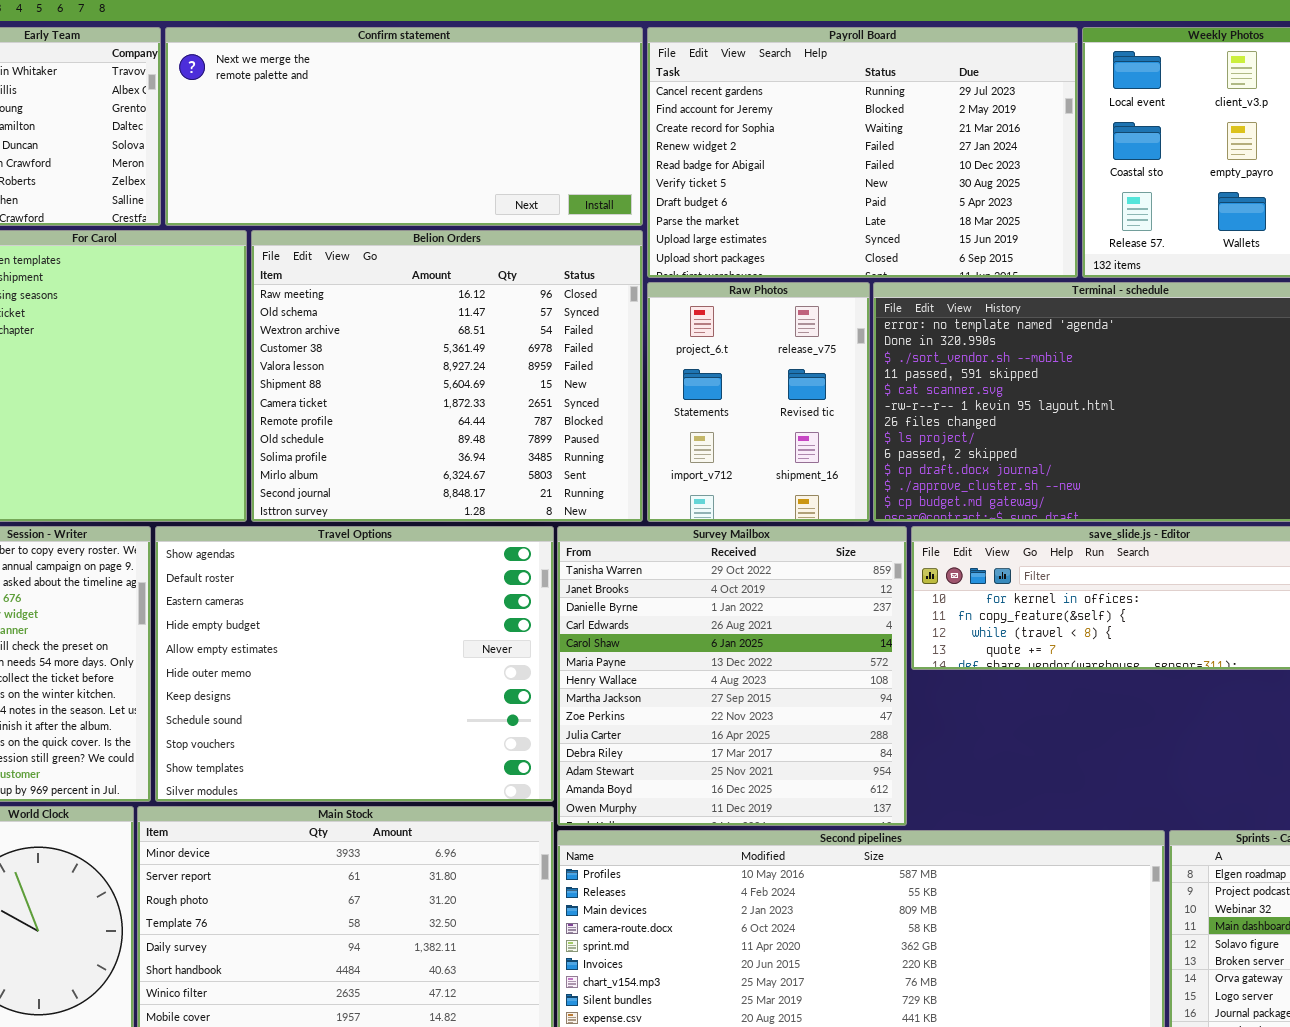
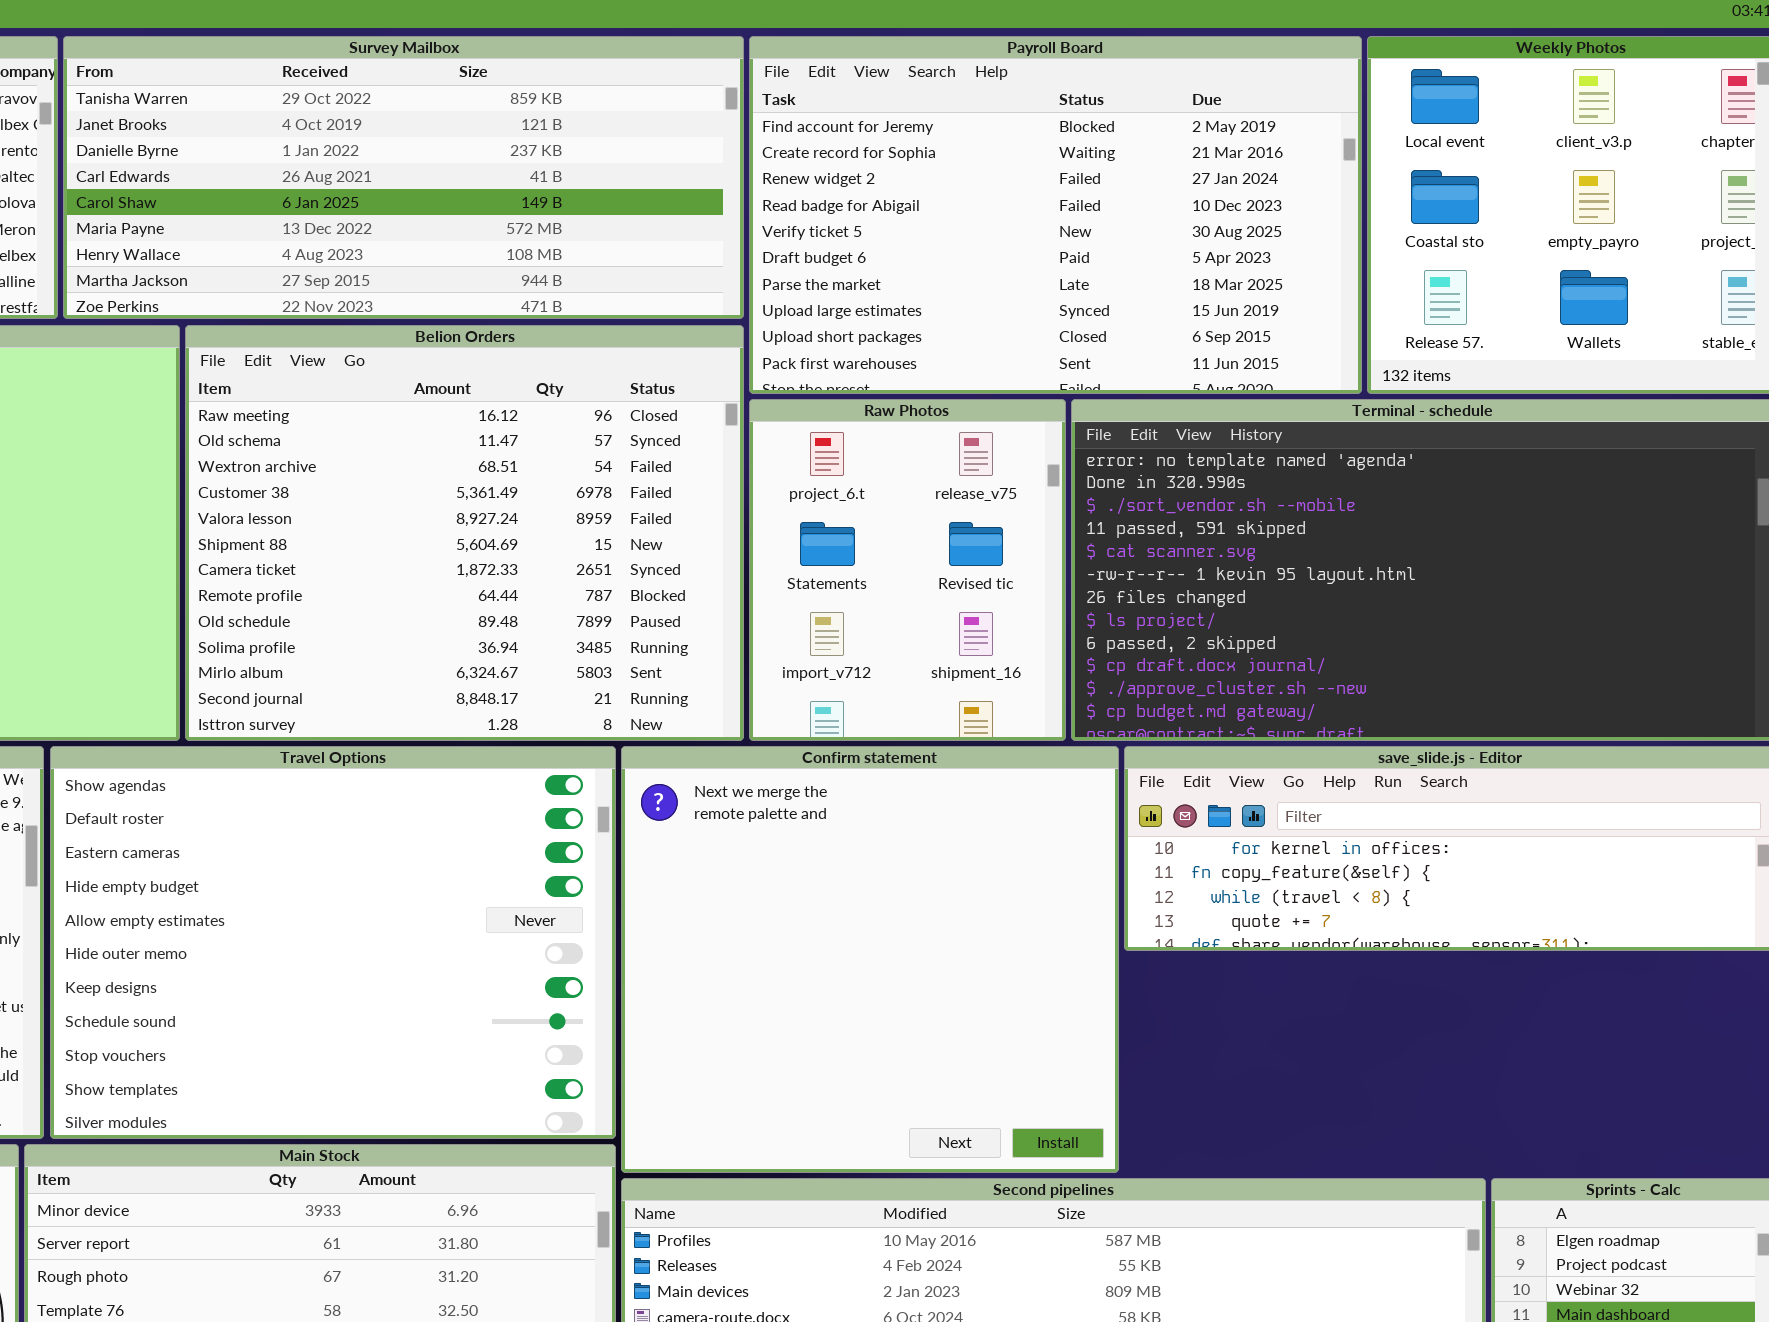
Confirm statement: [165,27,643,226] -> [621,746,1119,1173], moved, resized
Payroll Board: [647,27,1078,278] -> [749,36,1362,394], scrolled down 1 row
Survey Mailbox: [557,526,907,826] -> [63,36,744,319], moved, resized

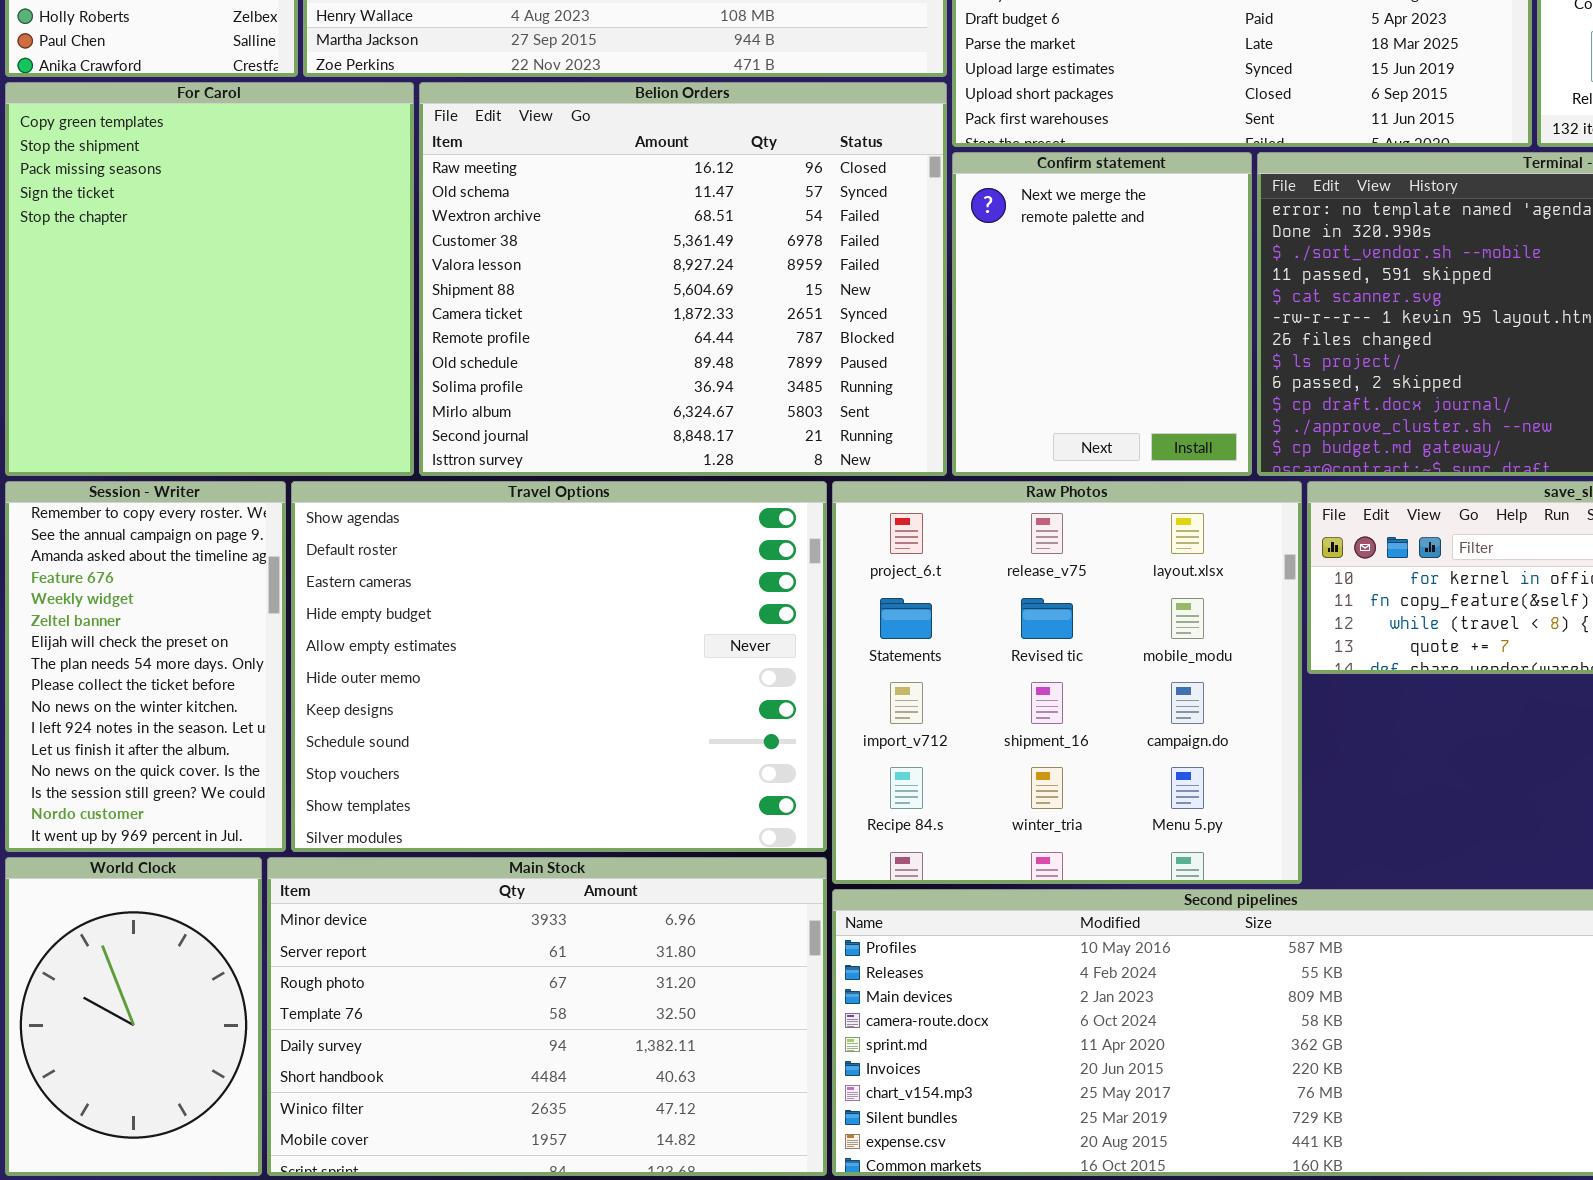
Raw Photos: [749,399,1066,741] -> [832,481,1302,884], moved, resized
Confirm statement: [621,746,1119,1173] -> [952,152,1252,476], moved, resized

